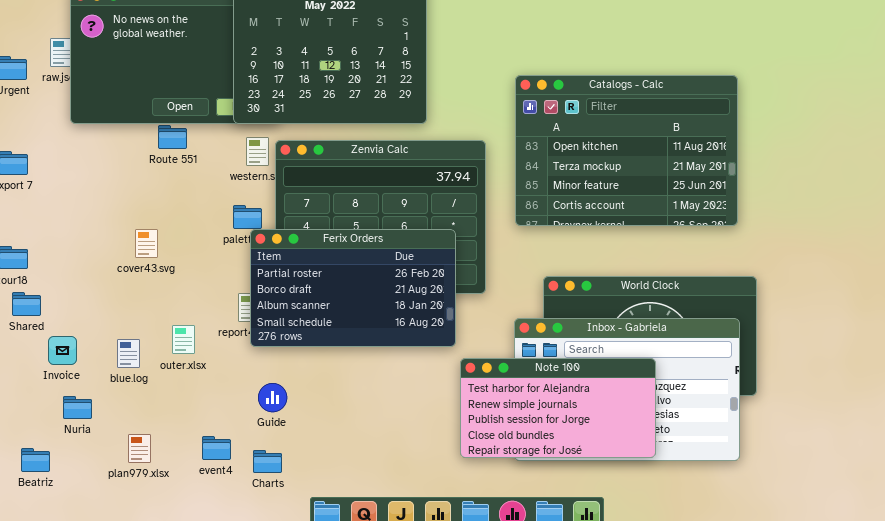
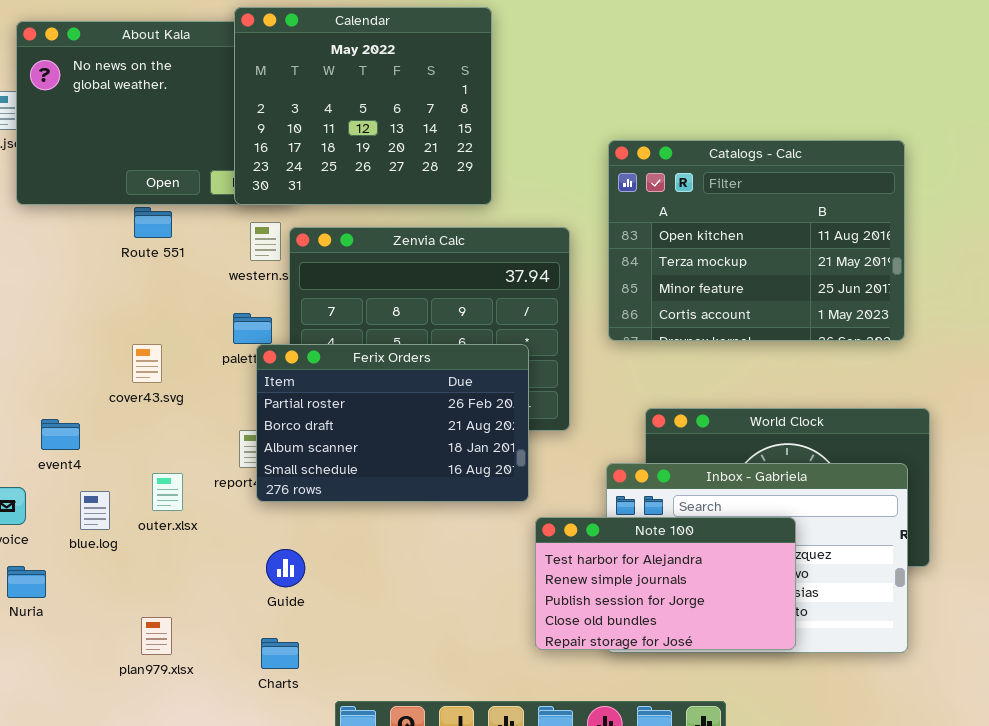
cover43.svg: [135,229,158,258] -> [132,344,162,383], moved
plan979.xlsx: [128,434,151,463] -> [141,617,172,655], moved
event4: [202,436,231,460] -> [41,419,80,450], moved

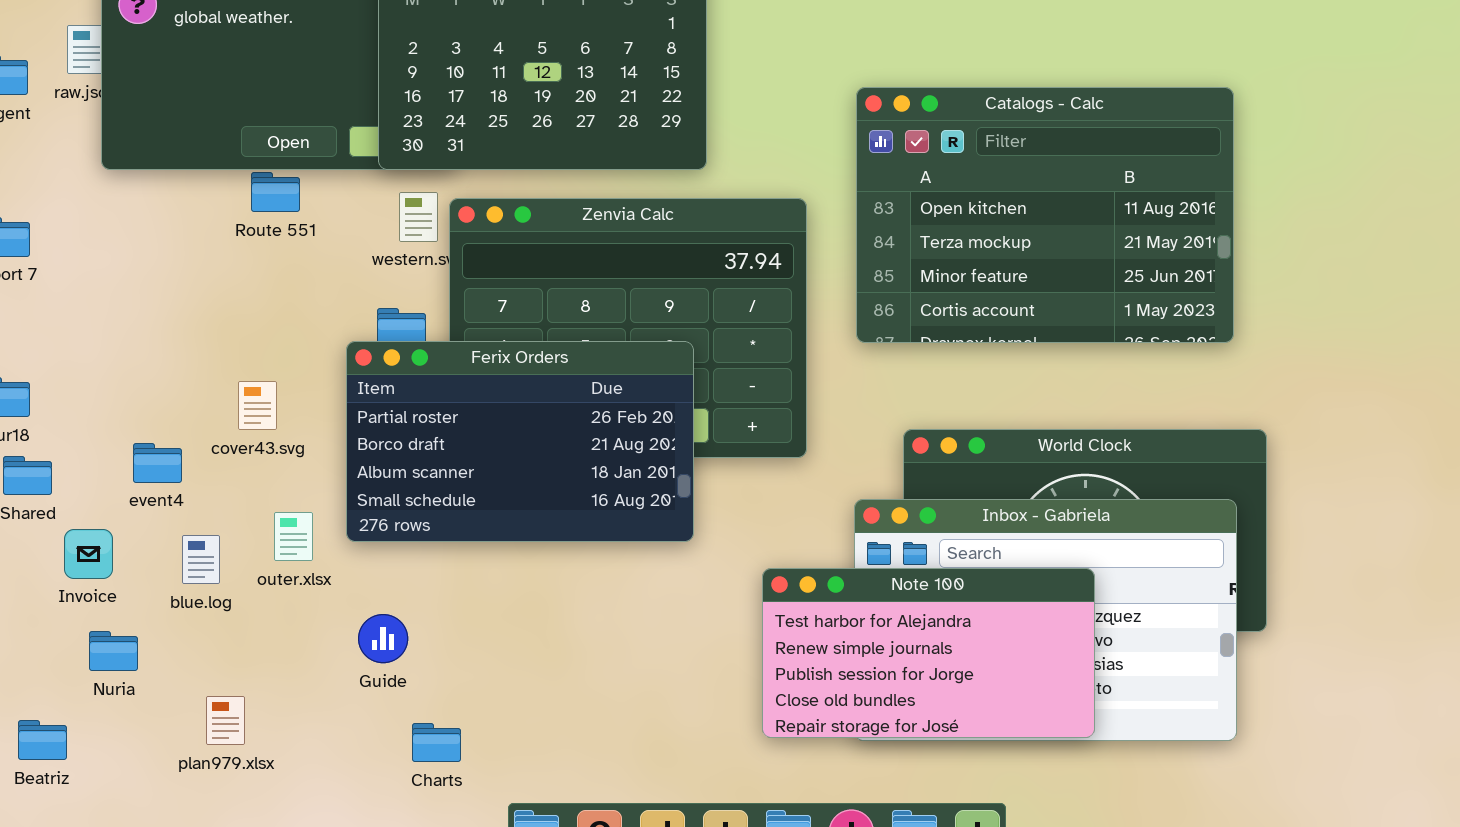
cover43.svg: [132,344,162,383] -> [238,381,277,430], moved
Ferix Orders: [256,344,529,502] -> [346,341,694,542], moved
Guide: [266,549,305,587] -> [358,614,408,663], moved
plan979.xlsx: [141,617,172,655] -> [206,696,245,745], moved

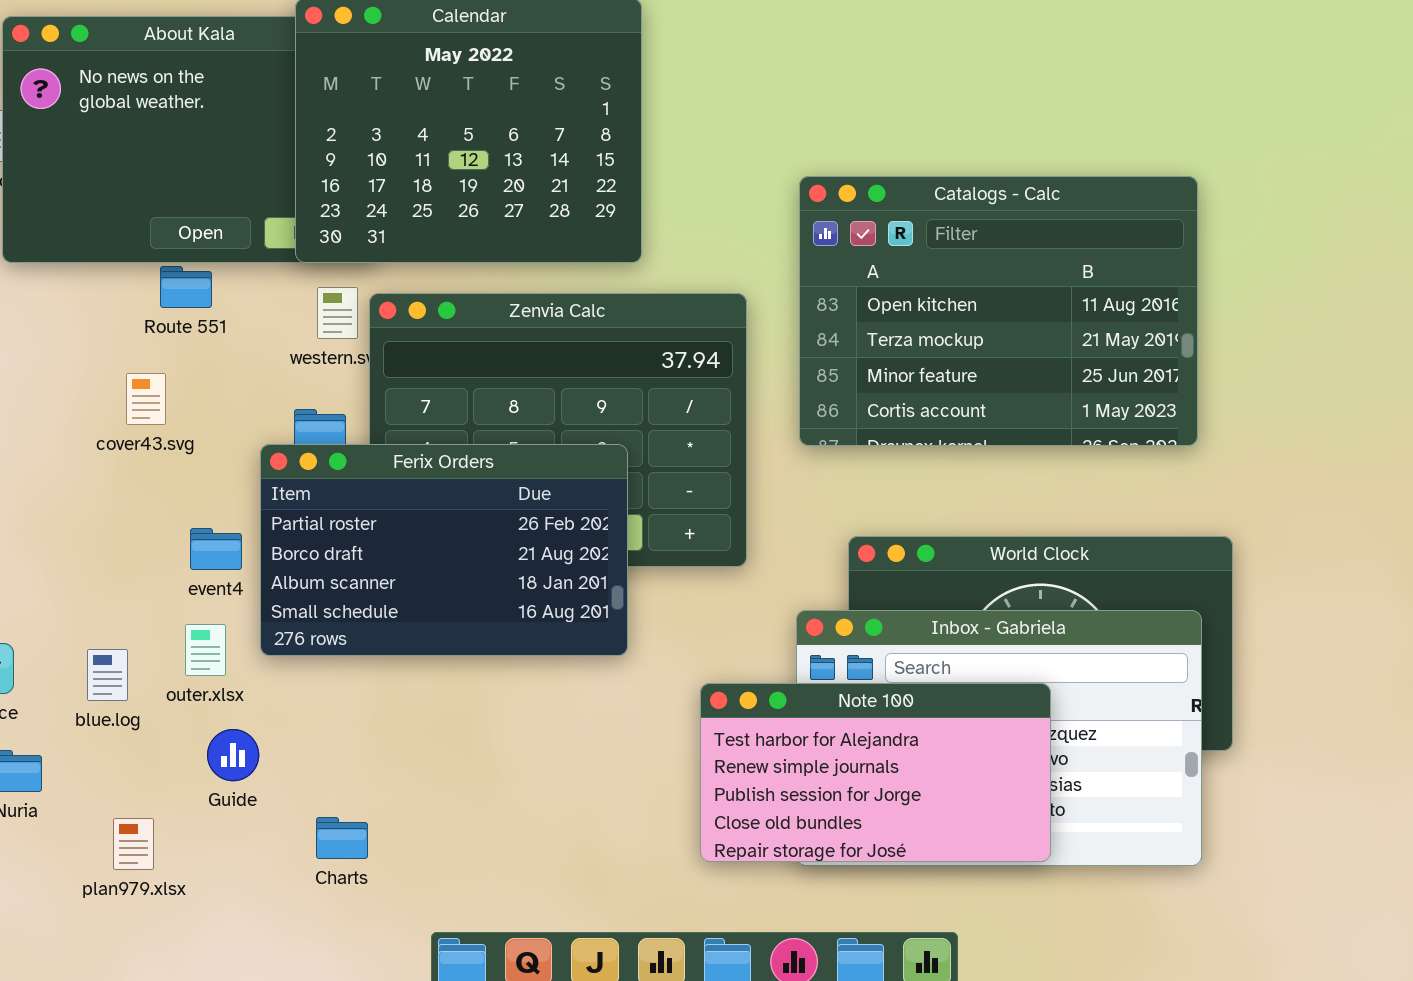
cover43.svg: [238,381,277,430] -> [126,373,166,425], moved
event4: [133,443,182,483] -> [190,528,242,570], moved
Guide: [358,614,408,663] -> [207,729,259,781], moved
Charts: [412,723,461,762] -> [316,817,368,859], moved

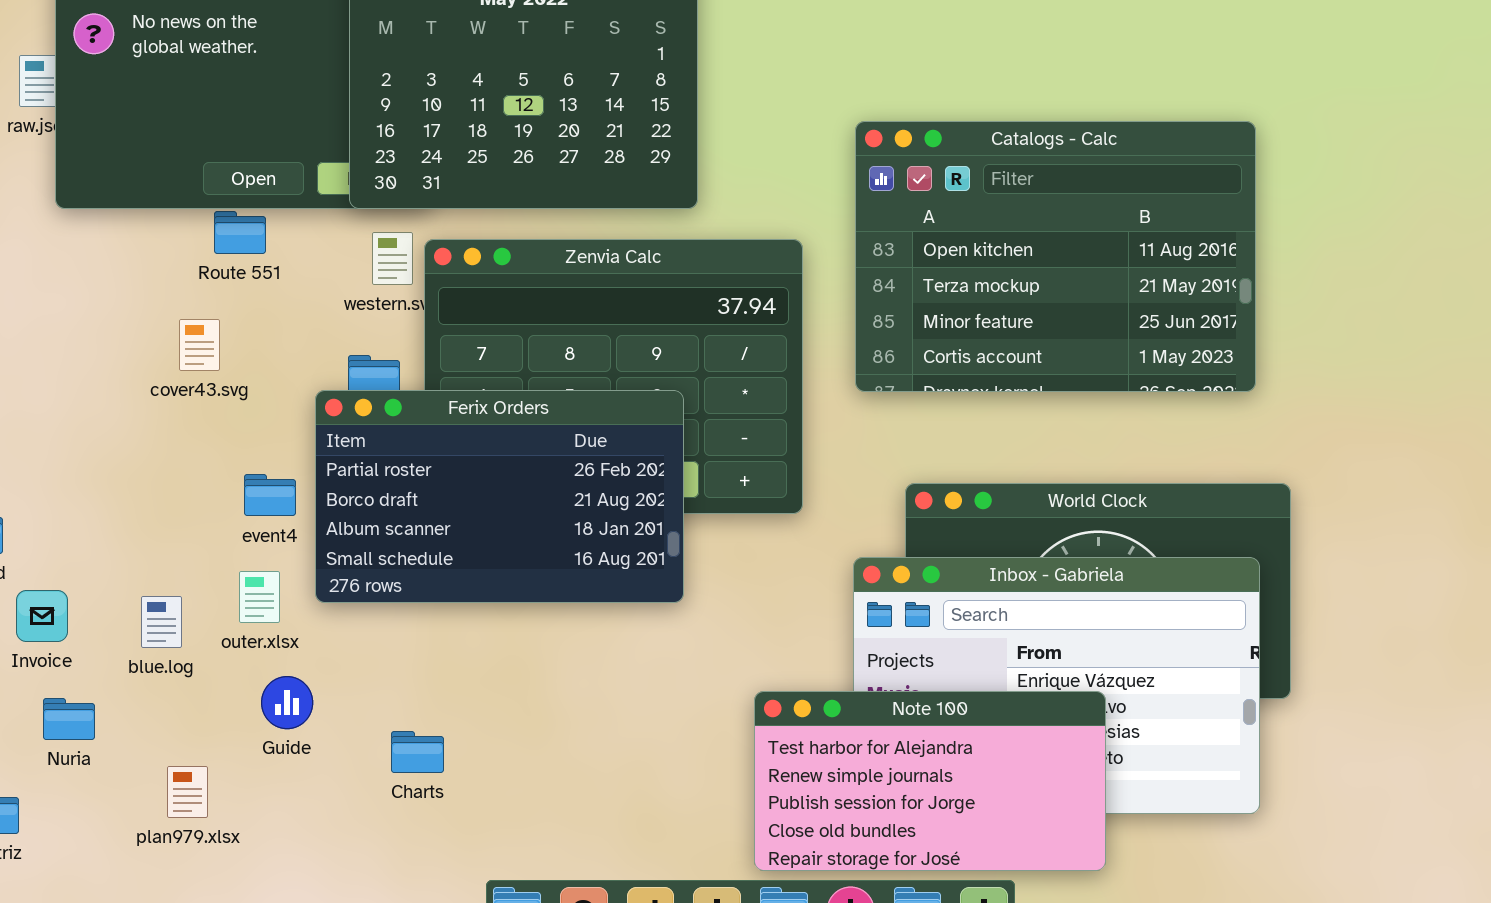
Note 100: [700,683,1051,862] -> [754,691,1106,871], moved
Charts: [316,817,368,859] -> [391,731,444,773], moved

